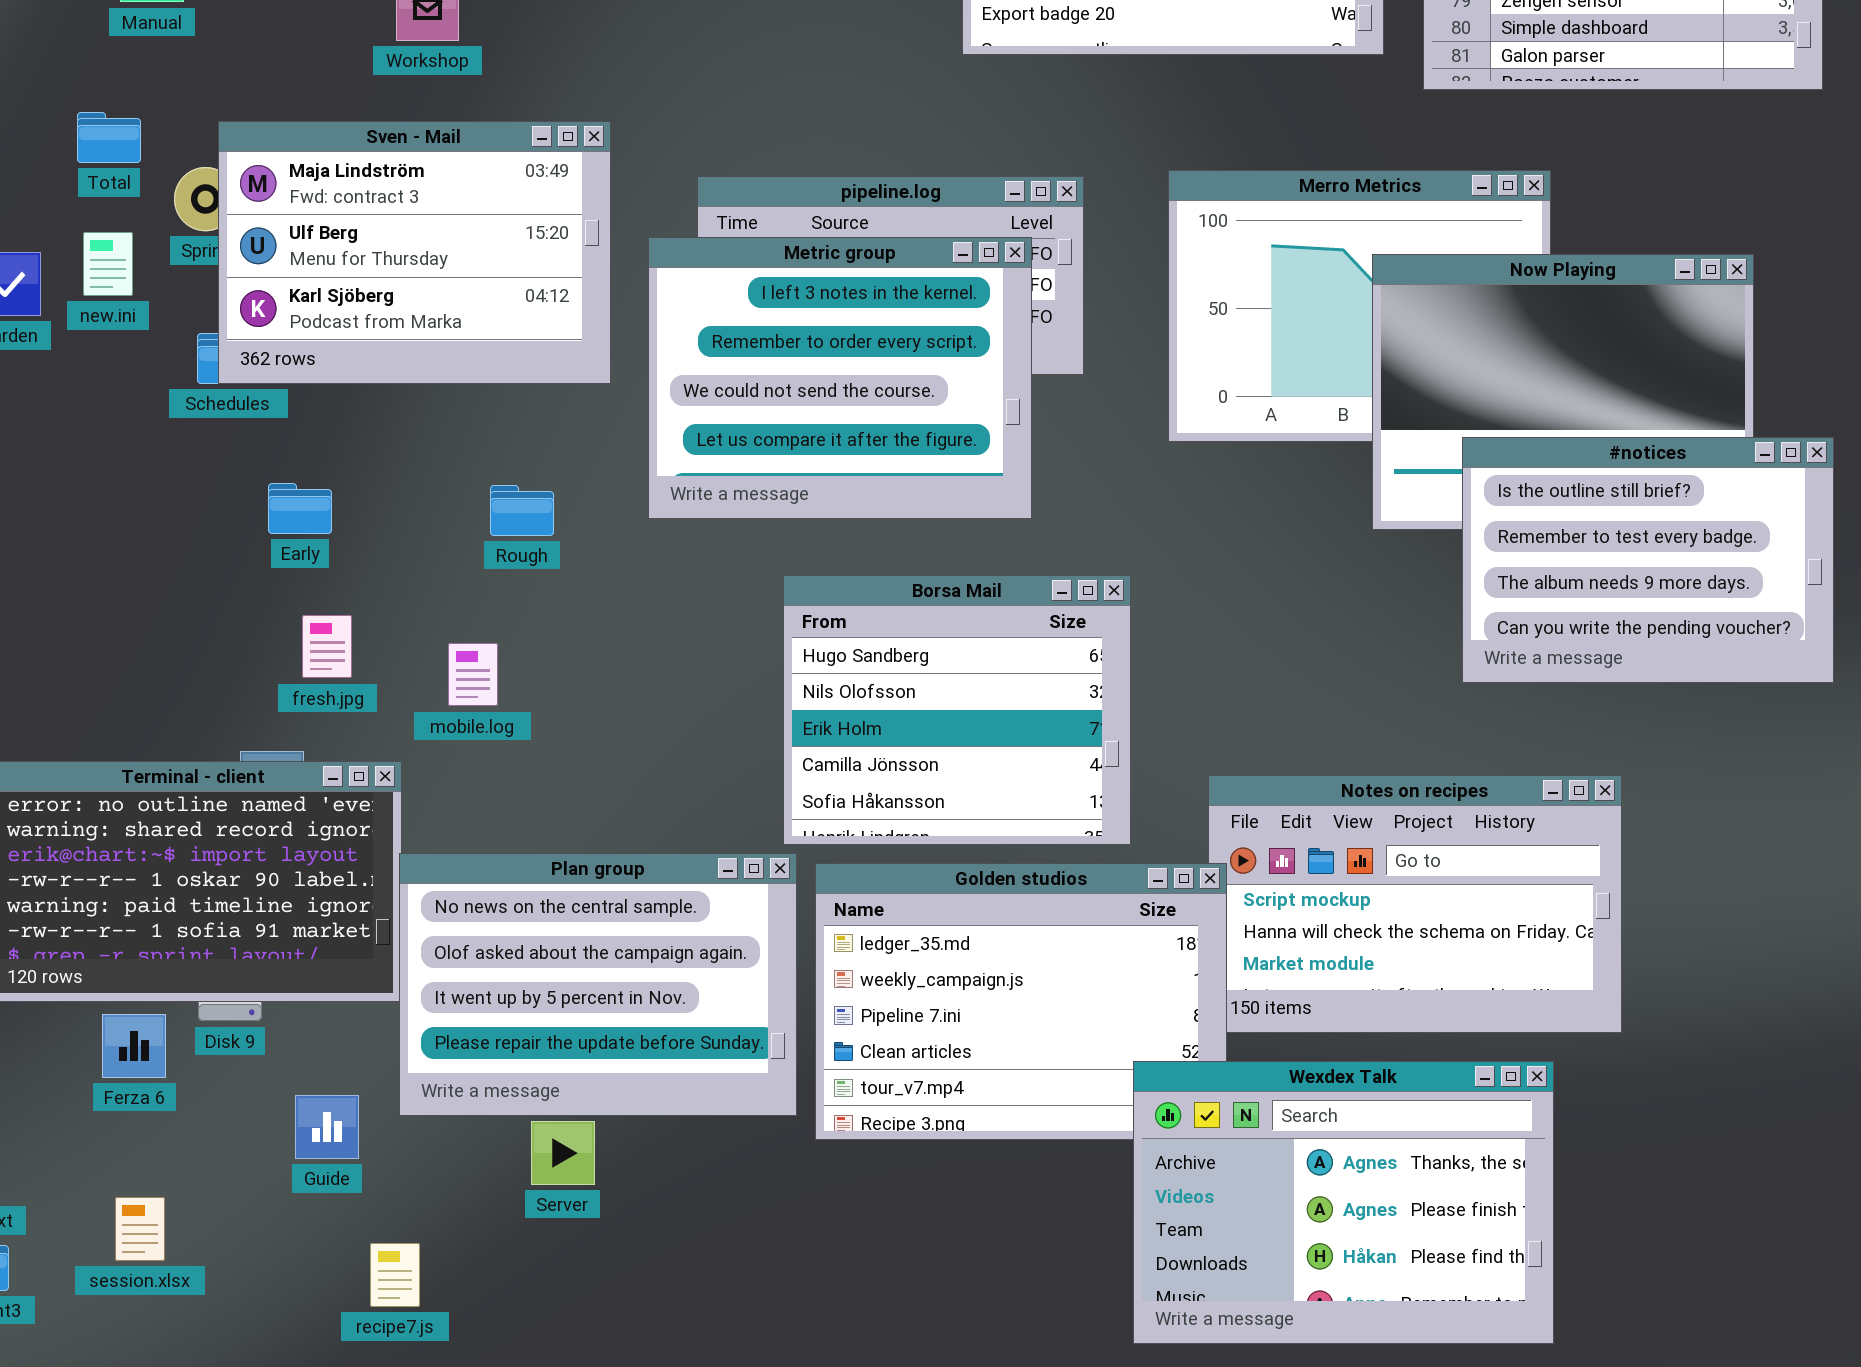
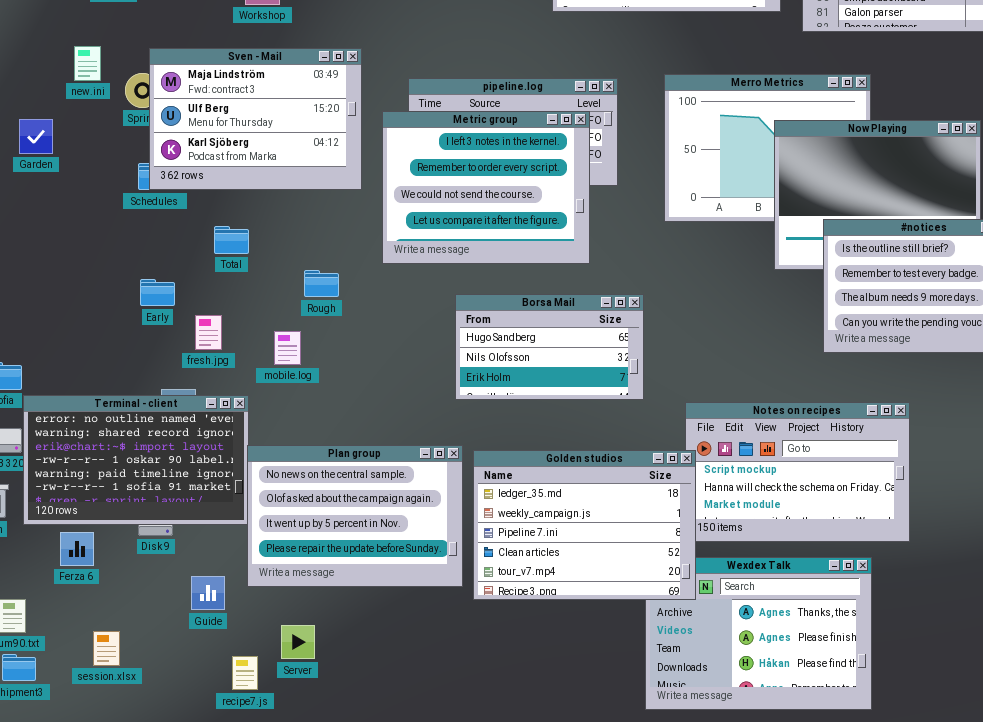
Total: [77,112,141,163] -> [214,226,249,254], moved
new.ini: [83,232,133,296] -> [74,46,101,81], moved
Early: [268,483,332,534] -> [140,279,175,306], moved
Rough: [490,485,554,536] -> [304,270,339,297], moved
Borsa Mail: [783,575,1131,845] -> [455,294,644,400], resized
Golden studios: [815,863,1227,1140] -> [473,450,696,600], raised
Ferza 6: [102,1014,166,1078] -> [60,532,94,566], moved
Server: [531,1121,595,1185] -> [281,625,315,659], moved

